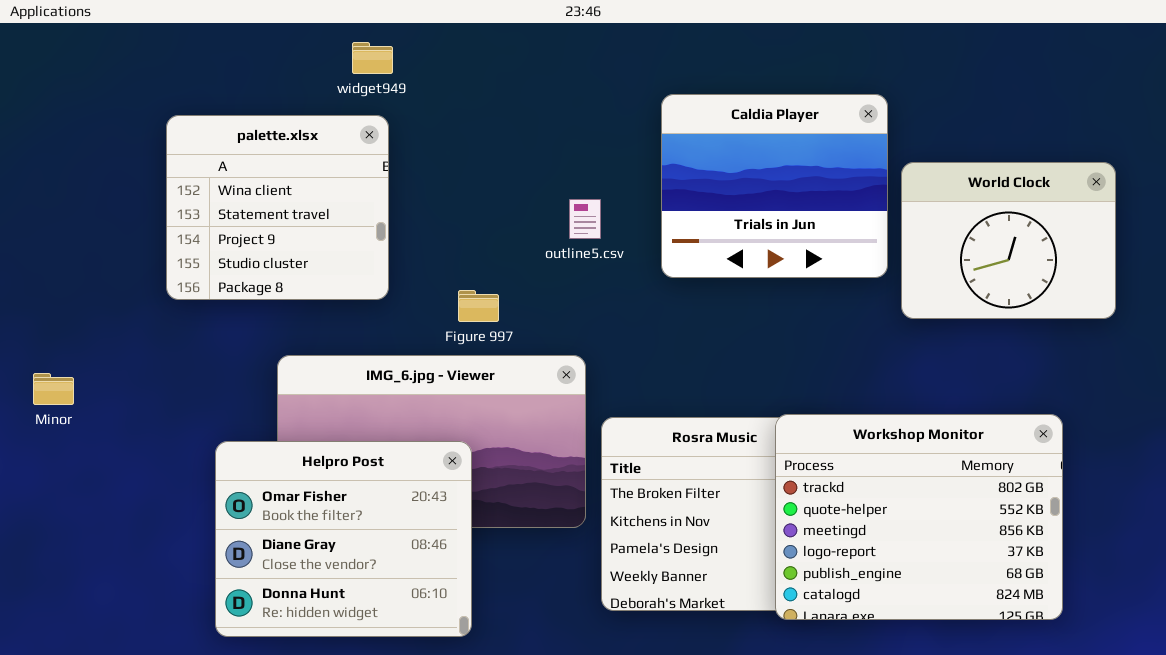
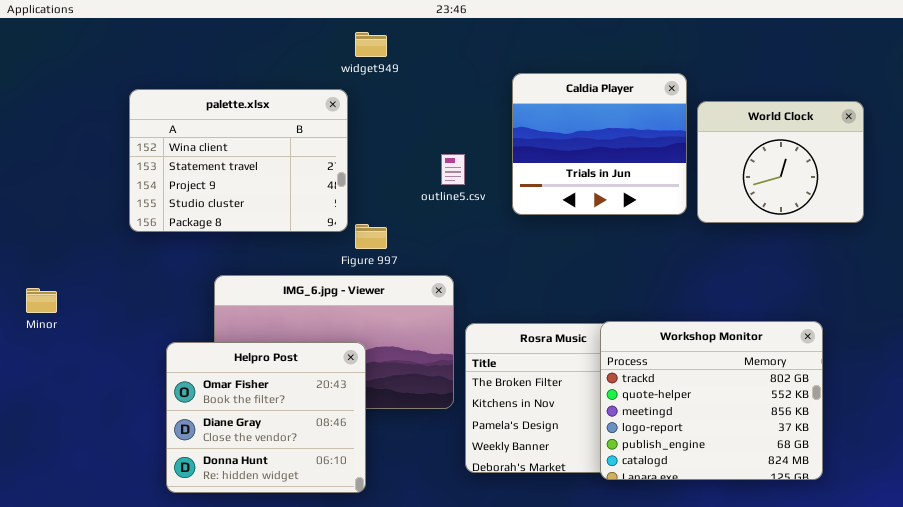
widget949: [352,42,393,74] -> [355,32,387,57], moved
palette.xlsx: [166,115,389,300] -> [129,89,348,232], resized
World Clock: [901,162,1116,319] -> [697,101,864,223], moved

